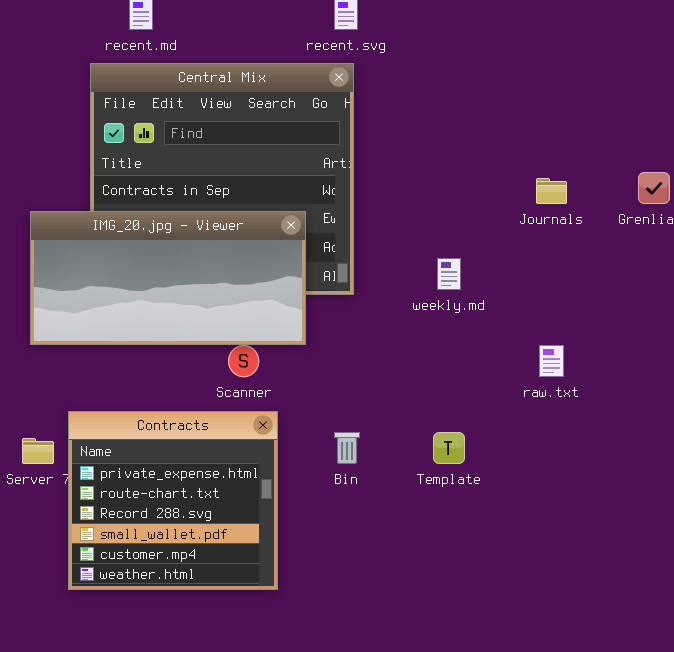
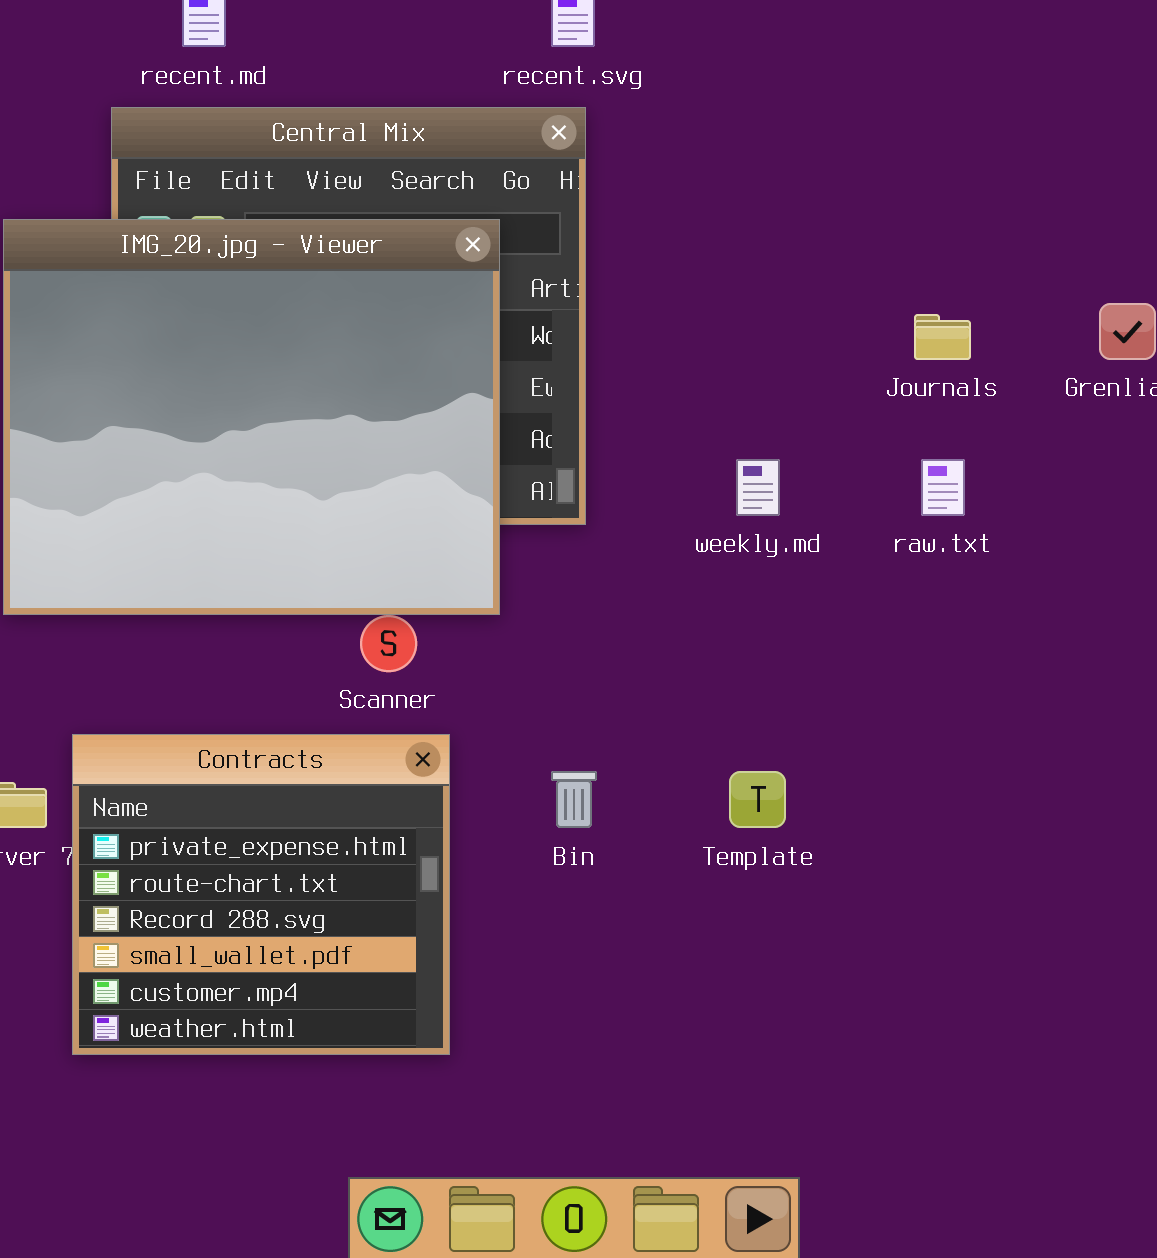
IMG_20.jpg - Viewer: [30,211,306,345] -> [3,219,500,615], resized
raw.txt: [539,345,564,377] -> [921,459,965,516], moved

